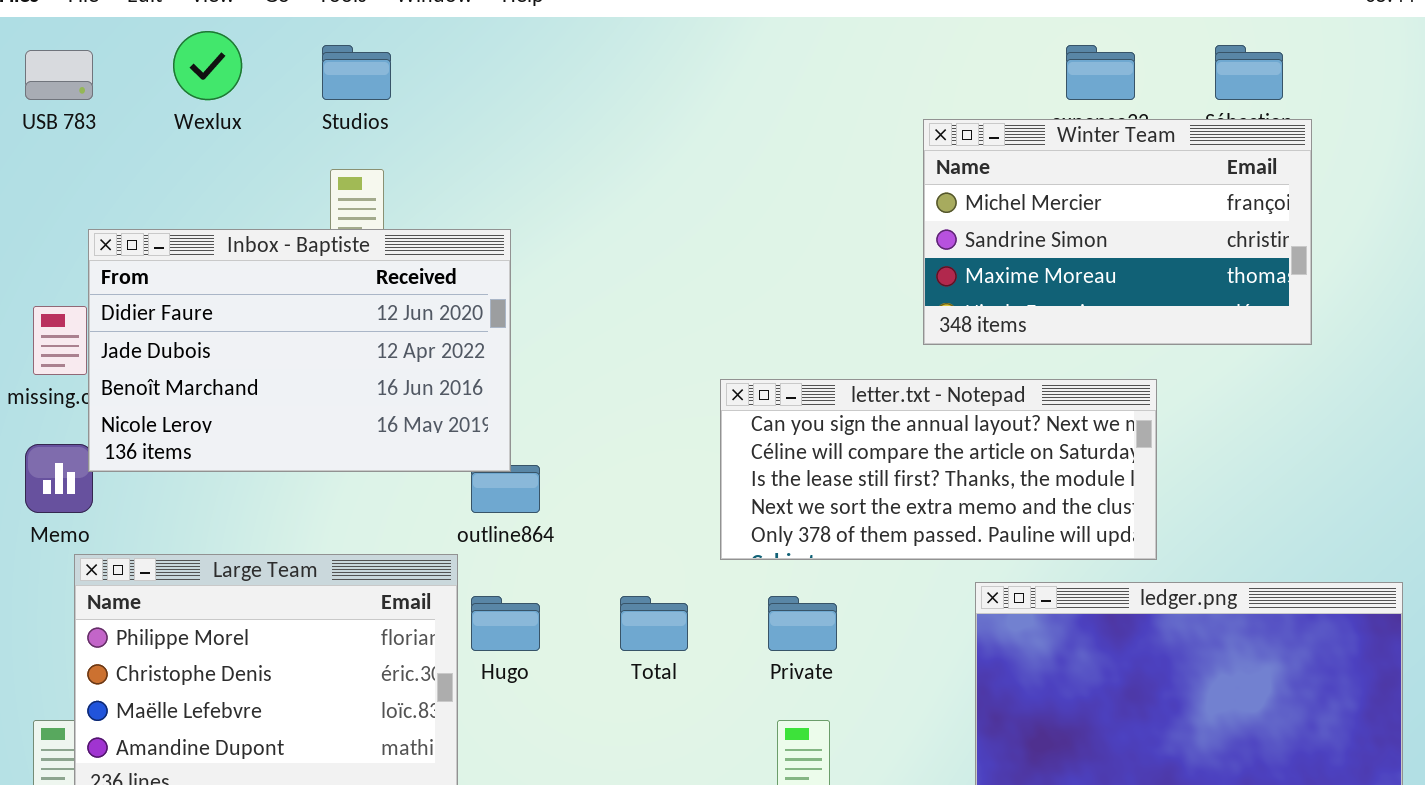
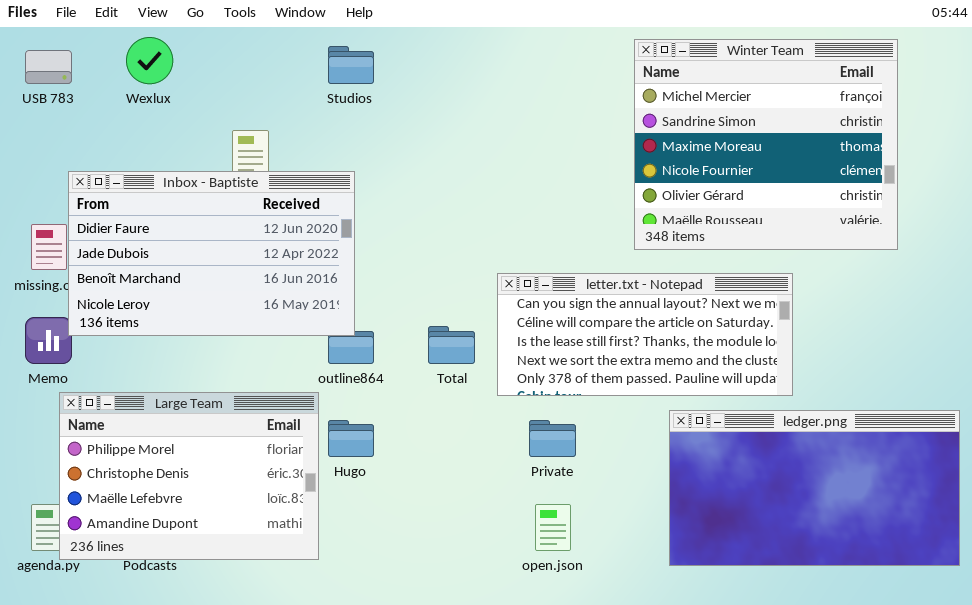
Studios: [322,45,391,100] -> [328,46,374,84], moved
Winter Team: [923,119,1312,345] -> [634,39,898,250], resized
Total: [620,596,688,651] -> [428,326,475,364], moved

